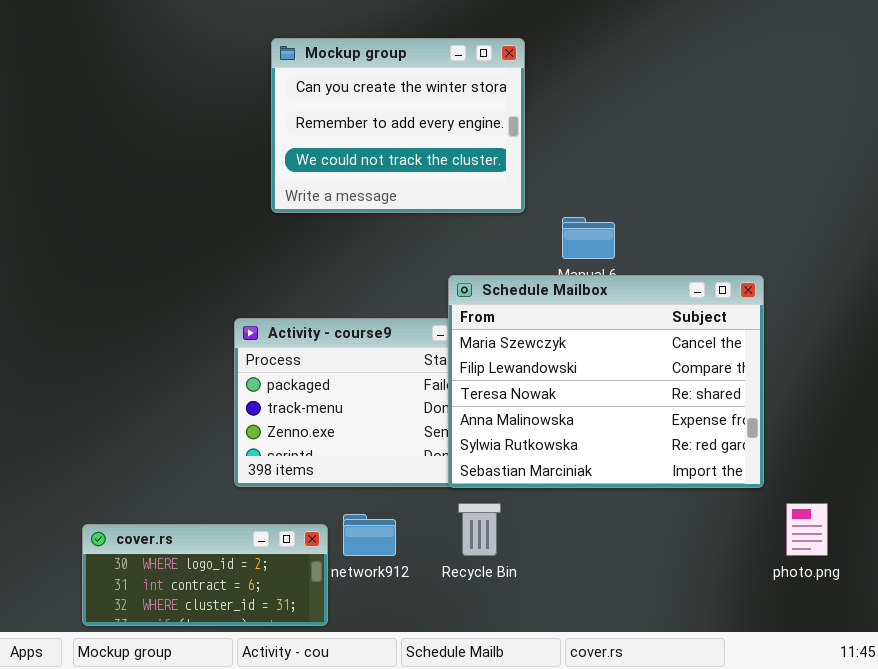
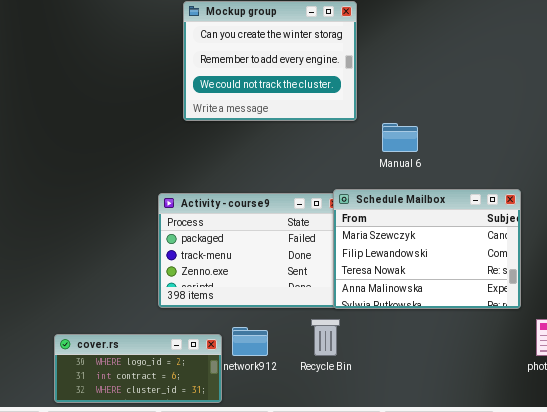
Schedule Mailbox: [448,275,764,488] -> [333,189,521,309], resized

